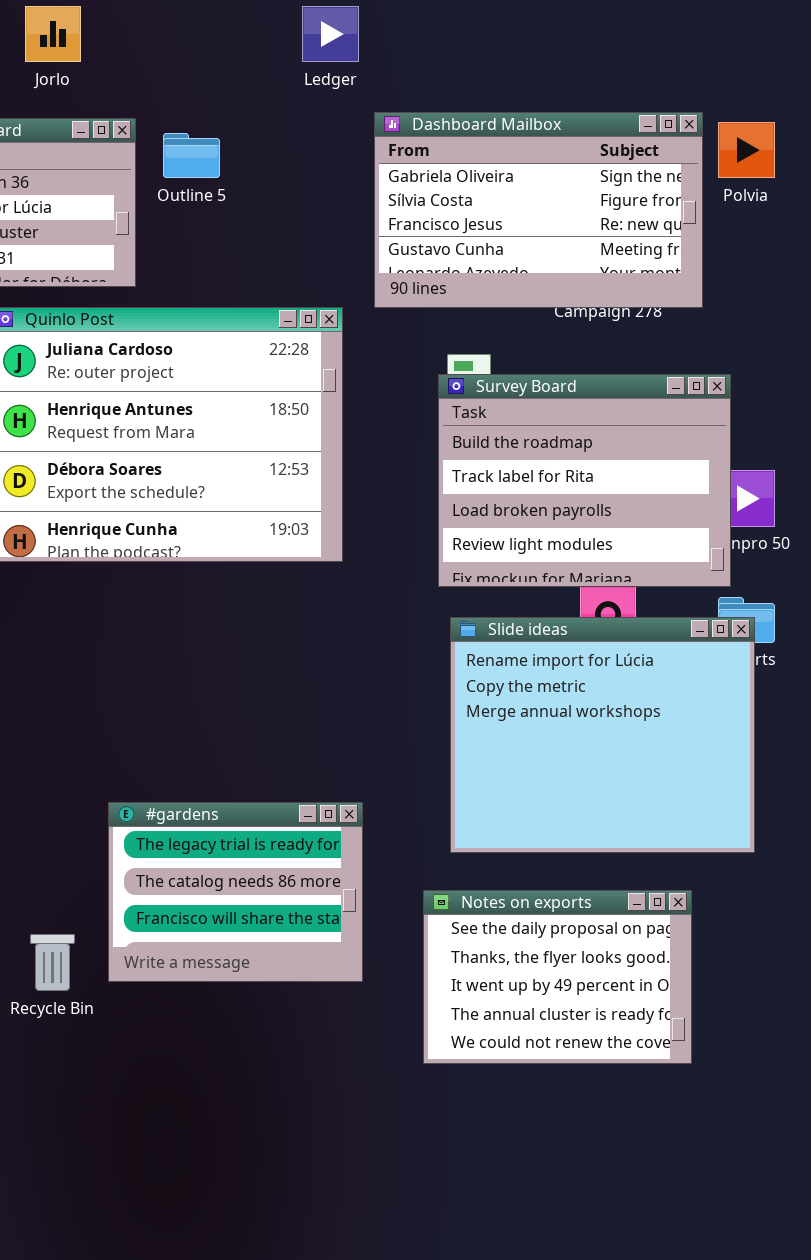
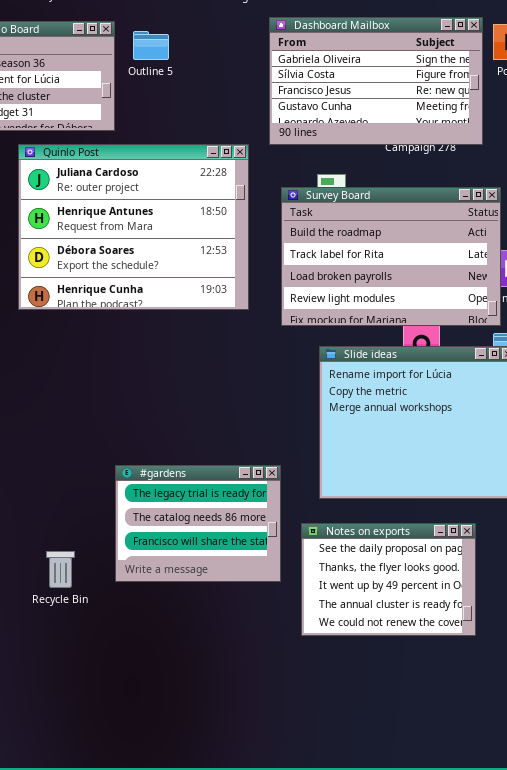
Survey Board: [438,374,731,587] -> [281,187,501,326], resized
#gardens: [108,802,363,982] -> [115,465,281,582], moved

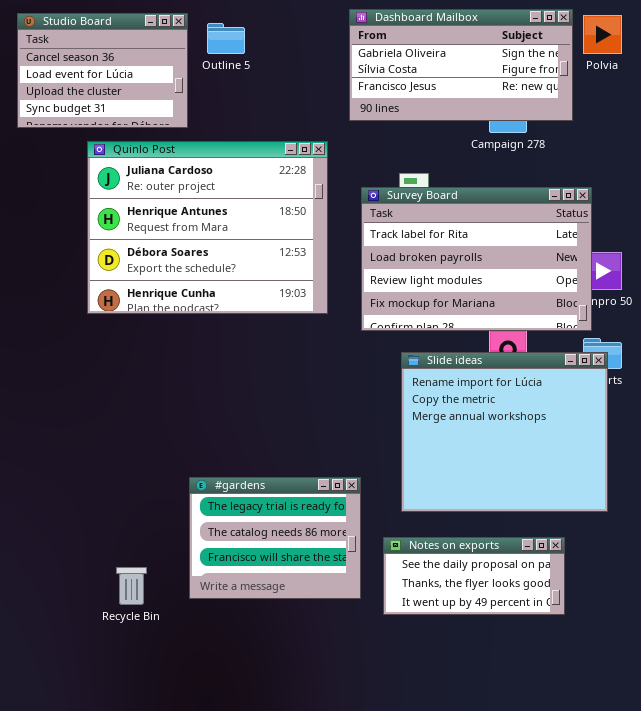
Dashboard Mailbox: [269,17,483,145] -> [349,9,573,121], resized
Survey Board: [281,187,501,326] -> [361,187,592,331], scrolled down 1 row
Notes on exports: [301,523,476,636] -> [383,537,565,615], resized

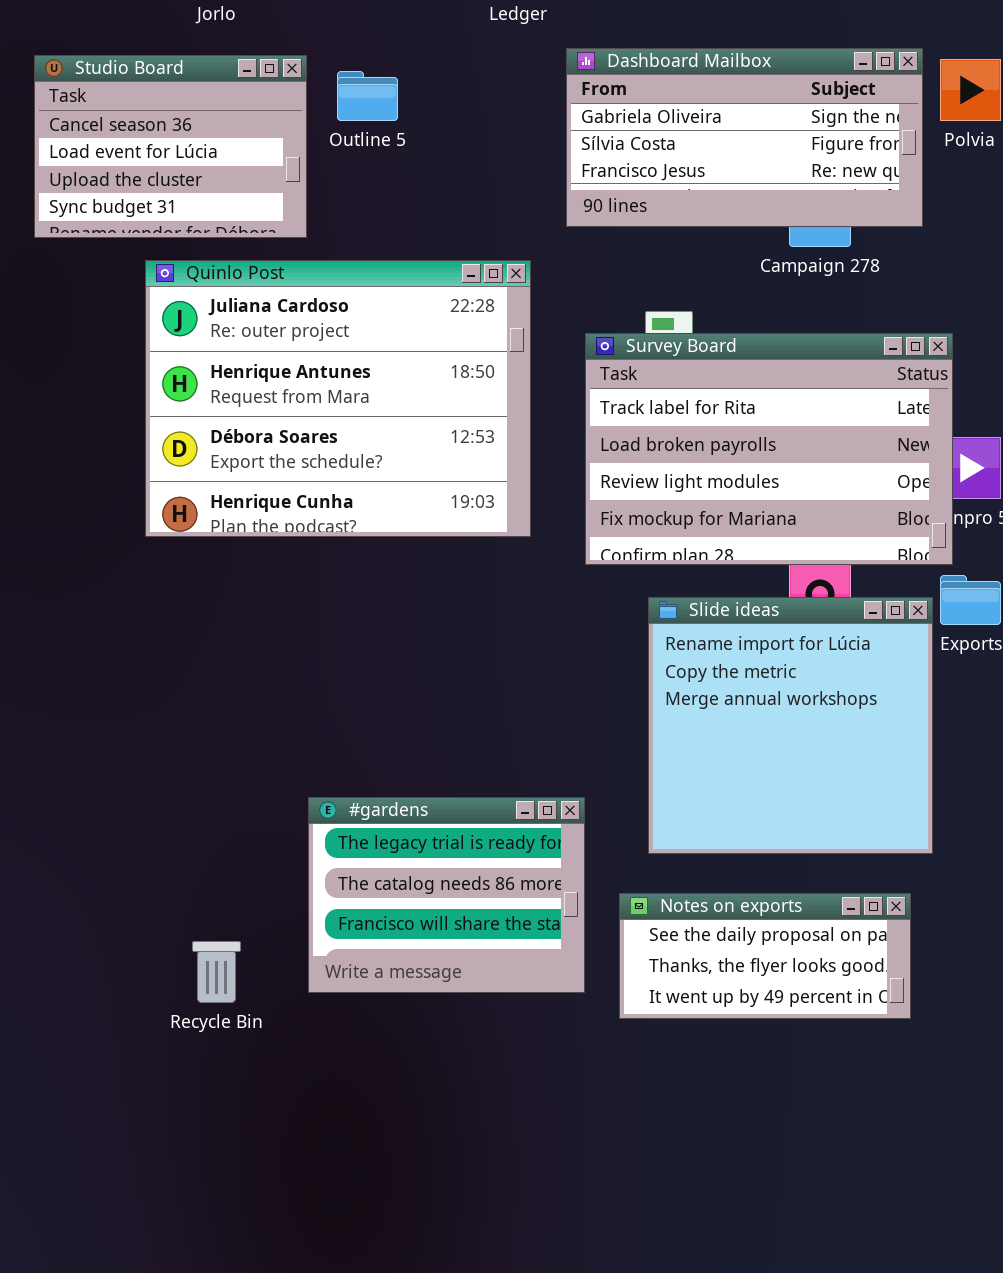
Slide ideas: [401,352,608,512] -> [648,597,933,854], resized

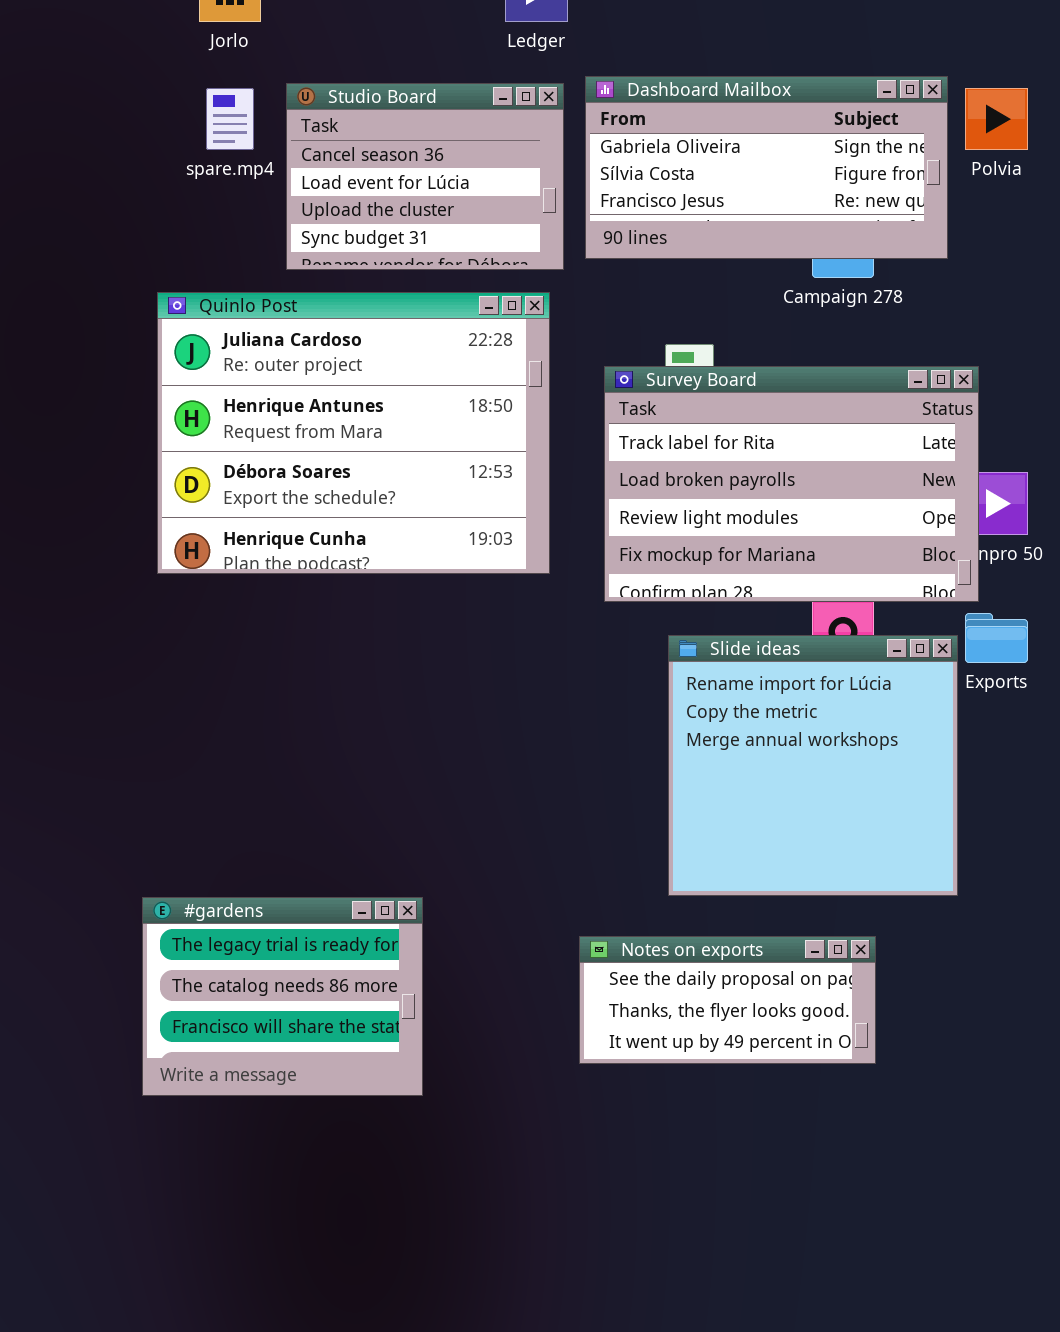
Studio Board: [34,55,307,238] -> [286,83,564,270], moved
#gardens: [308,797,585,993] -> [142,897,423,1096], moved
Notes on exports: [619,893,911,1019] -> [579,936,876,1064], moved

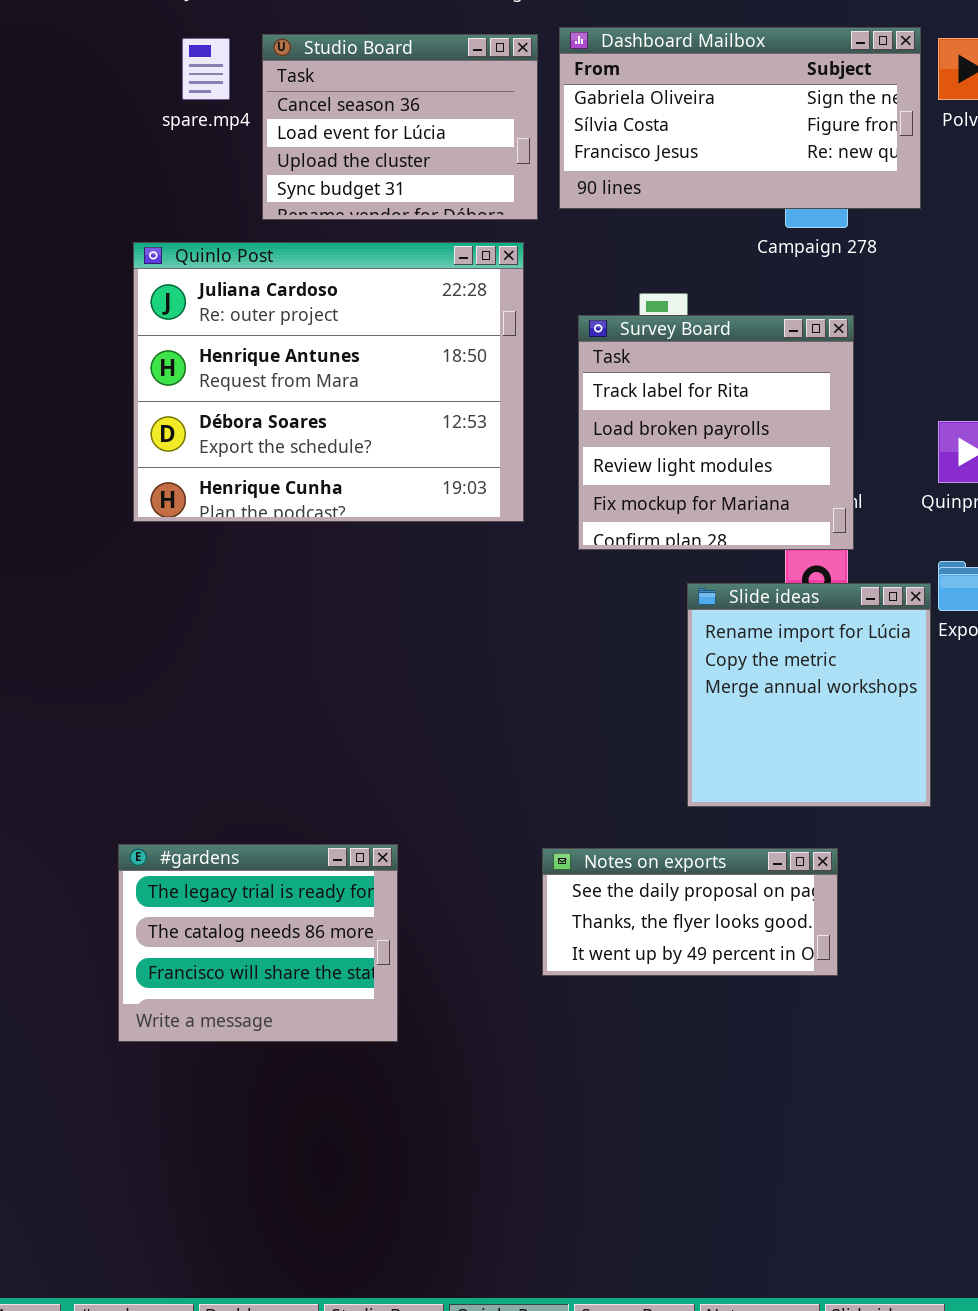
Survey Board: [604,366,979,602] -> [578,315,854,550], resized
Slide ideas: [668,635,958,896] -> [687,583,931,807], resized
Notes on exports: [579,936,876,1064] -> [542,848,838,976], moved

